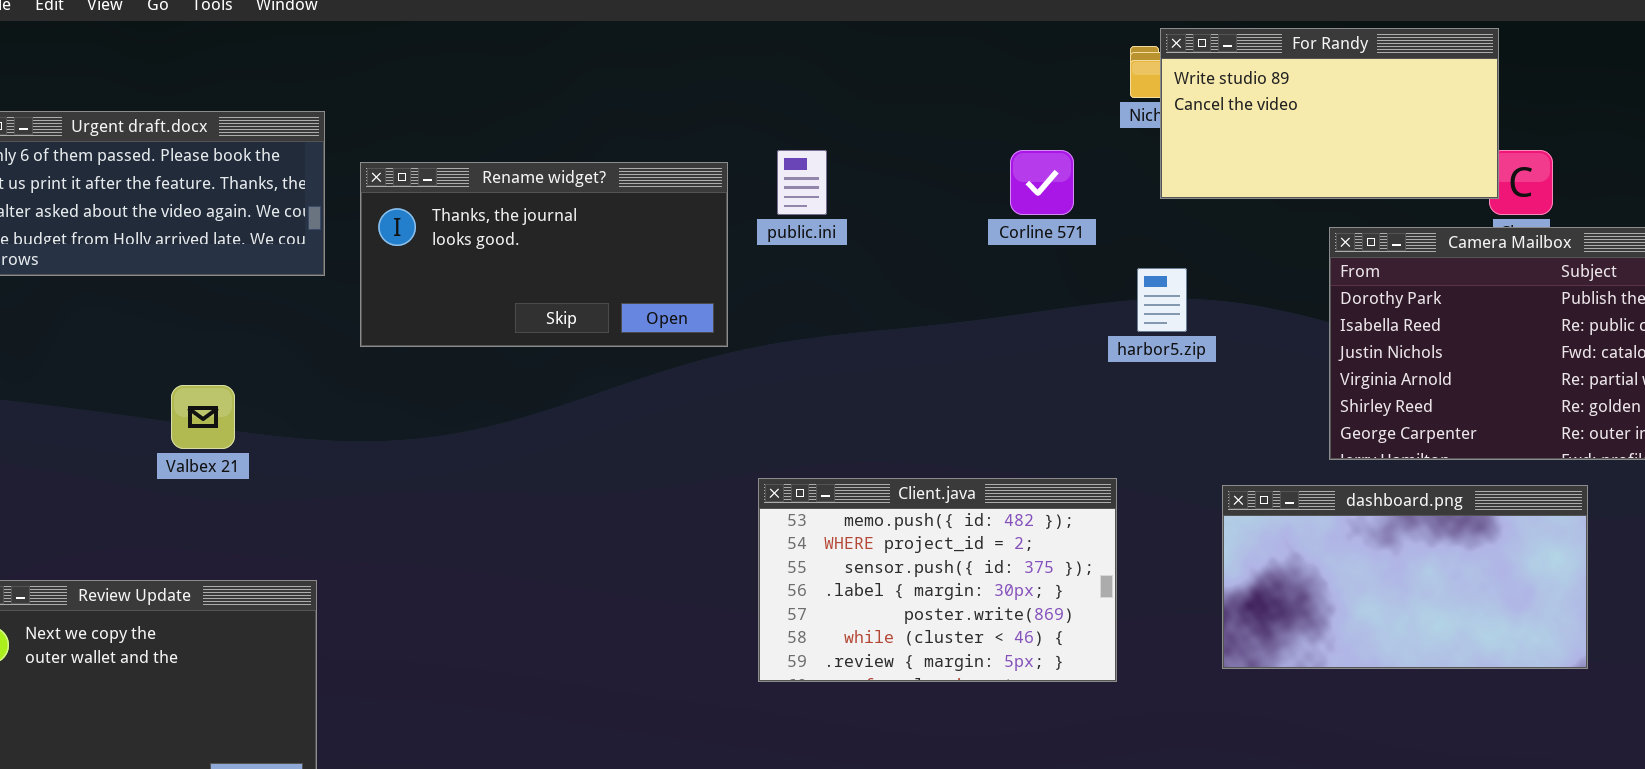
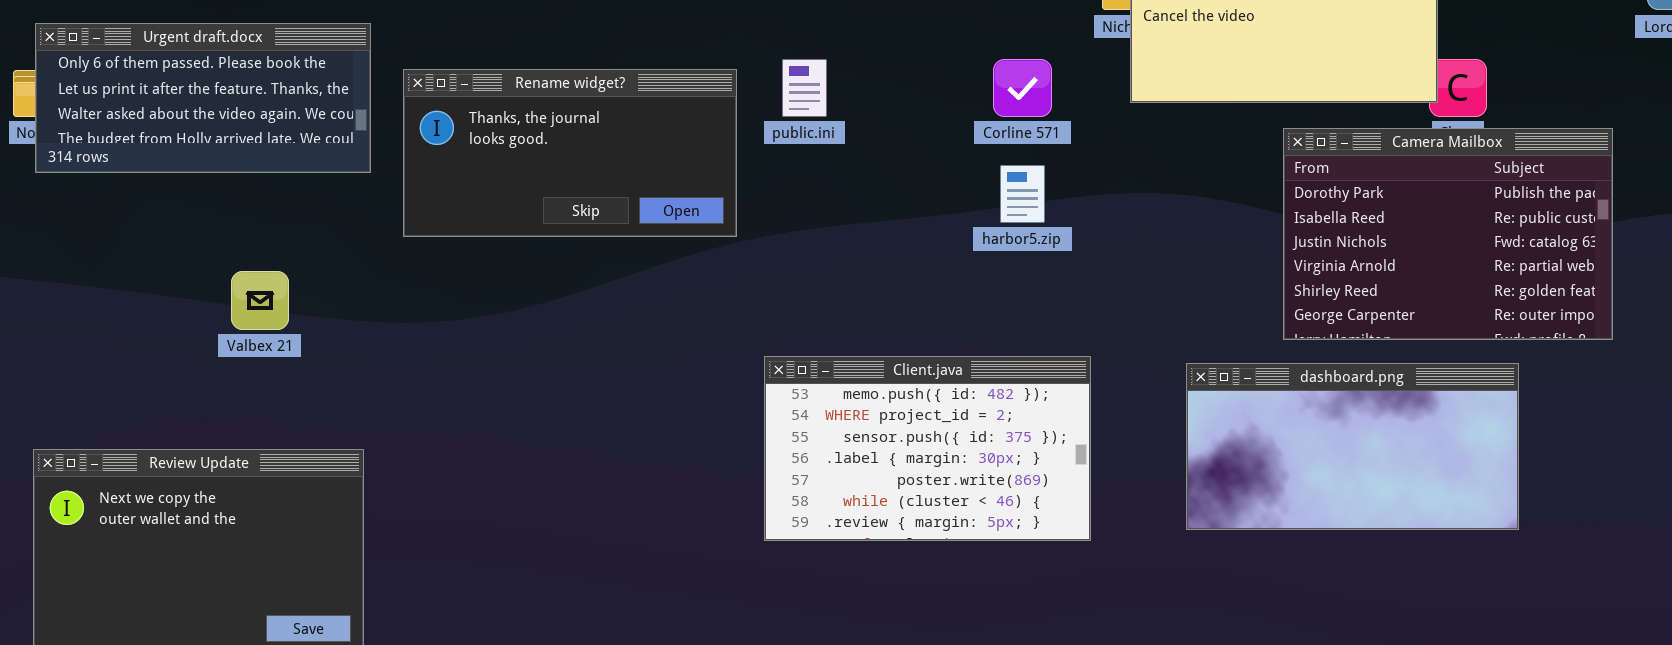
harbor5.zip: [1137,268,1187,332] -> [1000,165,1045,223], moved

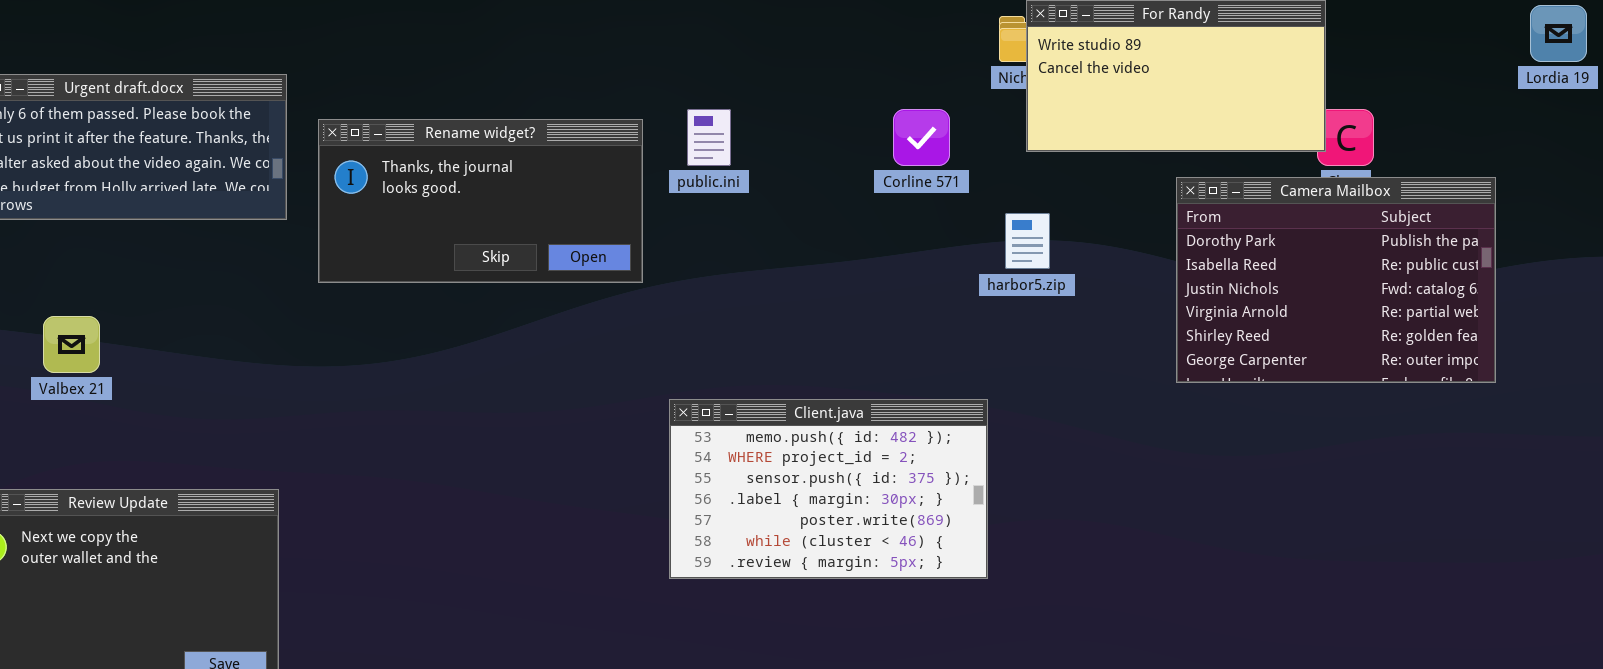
harbor5.zip: [1000,165,1045,223] -> [1005,213,1050,269], moved
Valbex 21: [231,271,289,330] -> [43,316,100,373], moved
dashboard.png: [1186,363,1519,530] -> none, closed

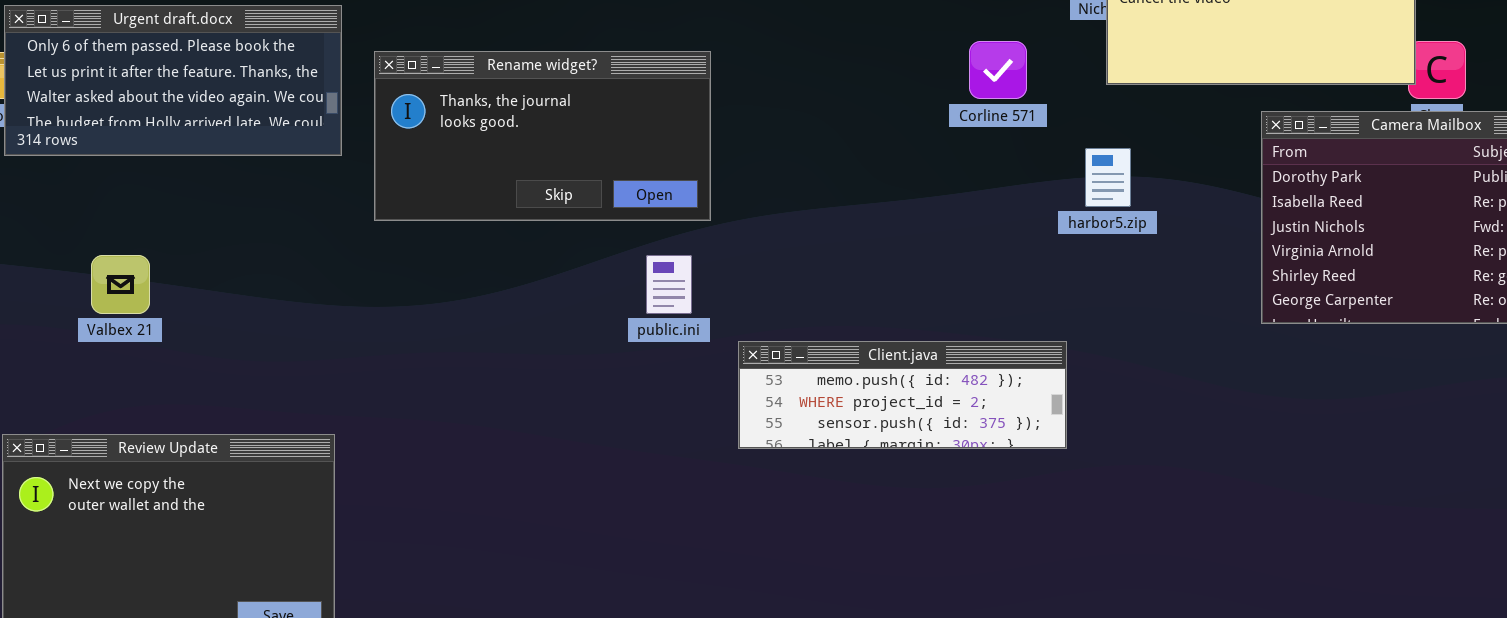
public.ini: [687,109,731,166] -> [646,255,692,314], moved
Client.java: [669,399,988,579] -> [738,341,1067,449], resized

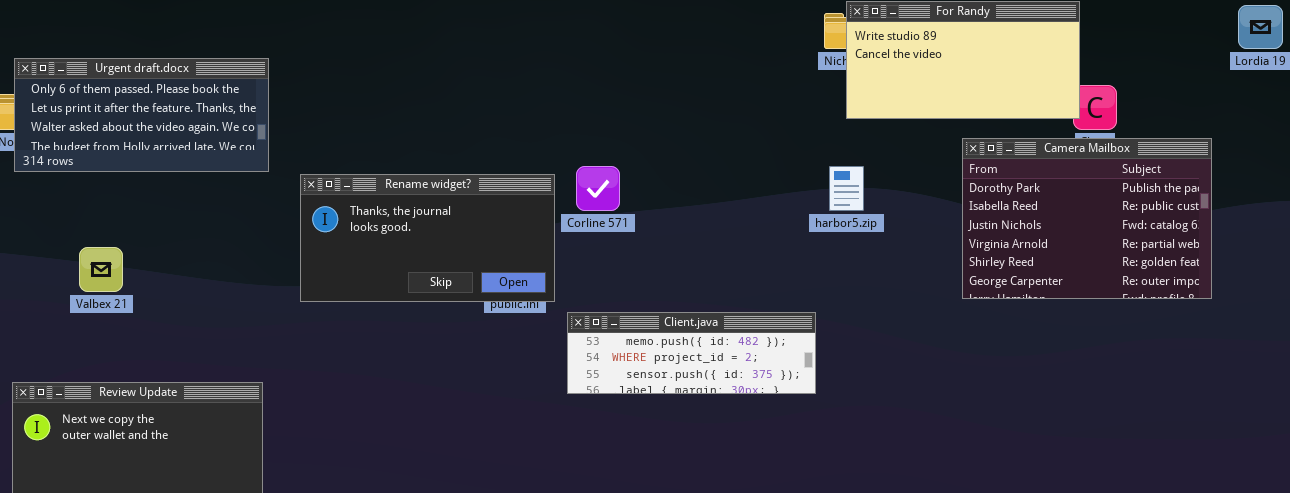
Corline 571: [969,41,1027,99] -> [576,166,620,211], moved
Rename widget?: [374,51,711,221] -> [300,174,555,302], moved

